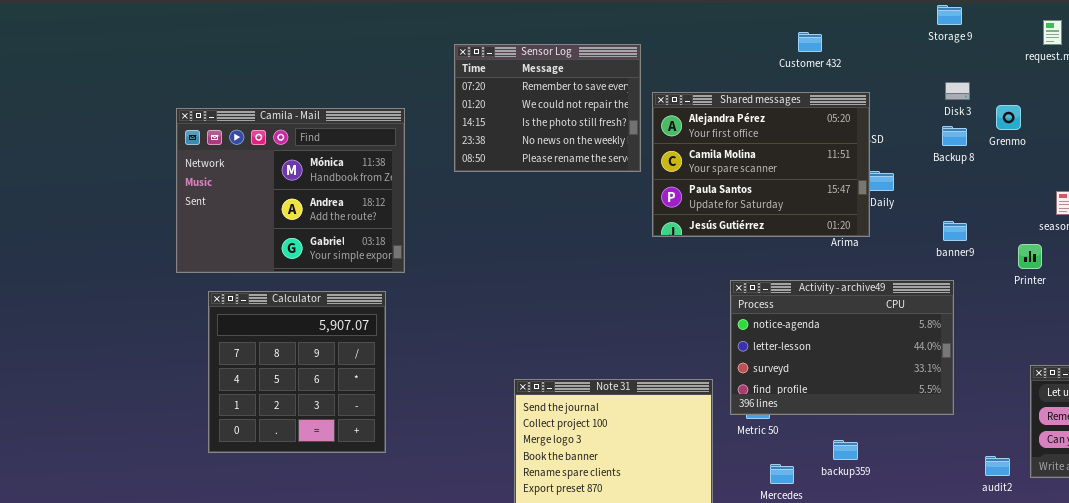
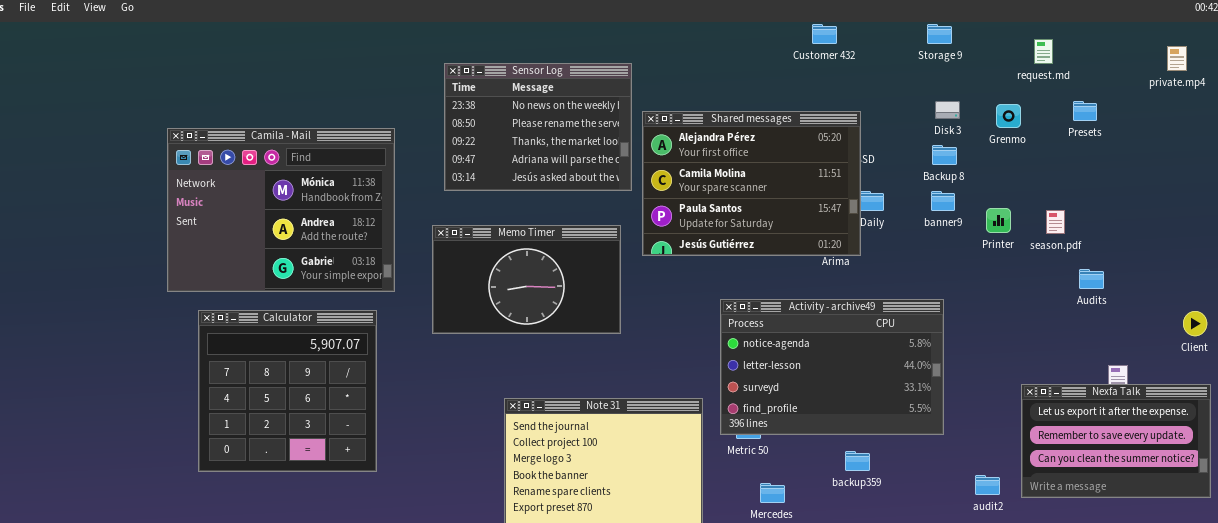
Customer 432: [798,32,822,52] -> [812,24,837,44], moved
Sensor Log: [454,44,641,172] -> [444,63,632,191], scrolled down 3 rows
Grenmo: [996,105,1021,130] -> [996,104,1021,128], moved
Memo Timer: none -> [432,225,621,334], opened
banner9: [943,221,967,241] -> [931,191,955,211], moved
Printer: [1018,244,1042,269] -> [986,208,1011,233], moved
backup359: [833,440,858,460] -> [845,451,870,471], moved

